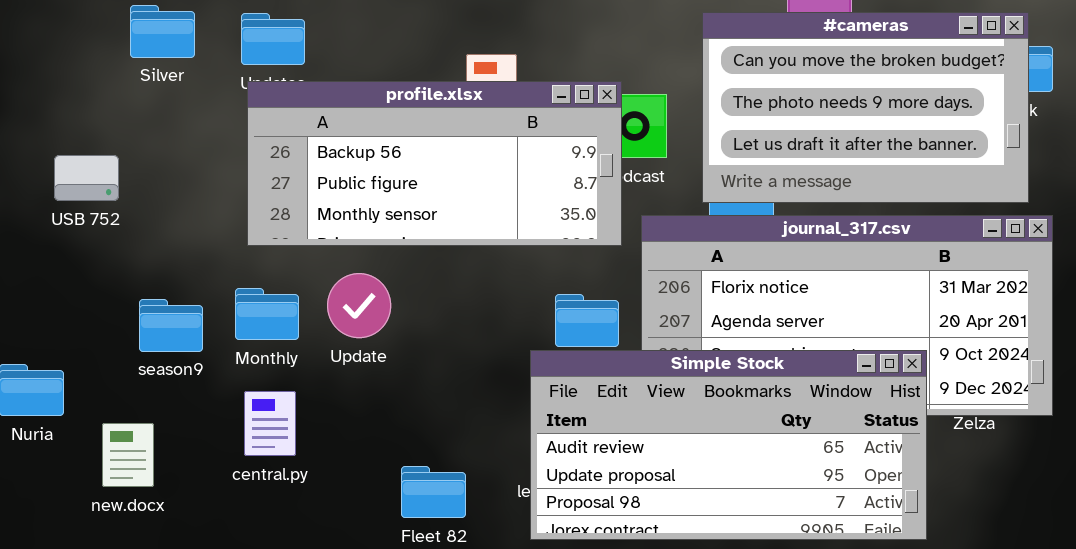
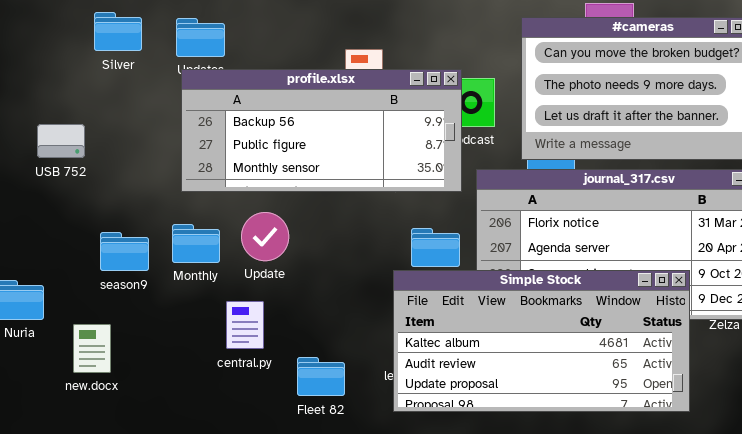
Simple Stock: [530,350,927,540] -> [393,270,690,412], scrolled up 1 row
central.py: [244,391,296,456] -> [226,301,264,349], moved

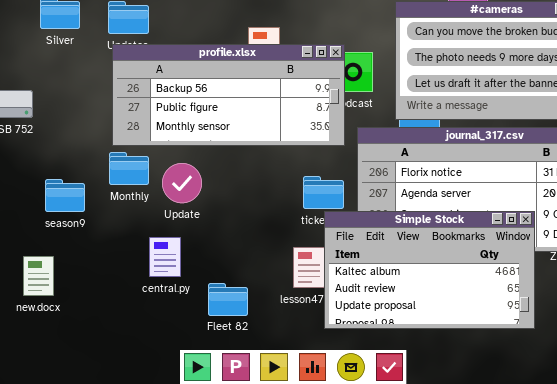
Monthly: [172,224,220,263] -> [109,152,149,185], moved
Simple Stock: [393,270,690,412] -> [324,211,535,329], resized

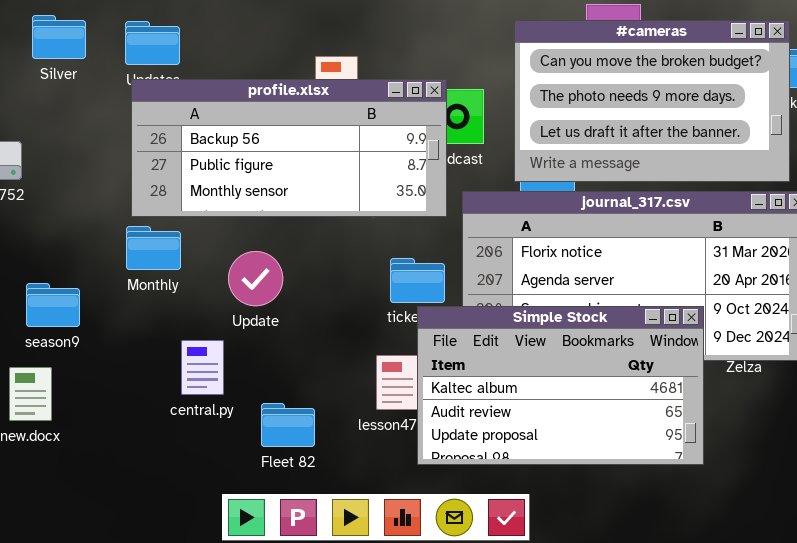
Update: [162,163,202,203] -> [228,251,283,306], moved
season9: [45,179,85,212] -> [26,283,80,327], moved

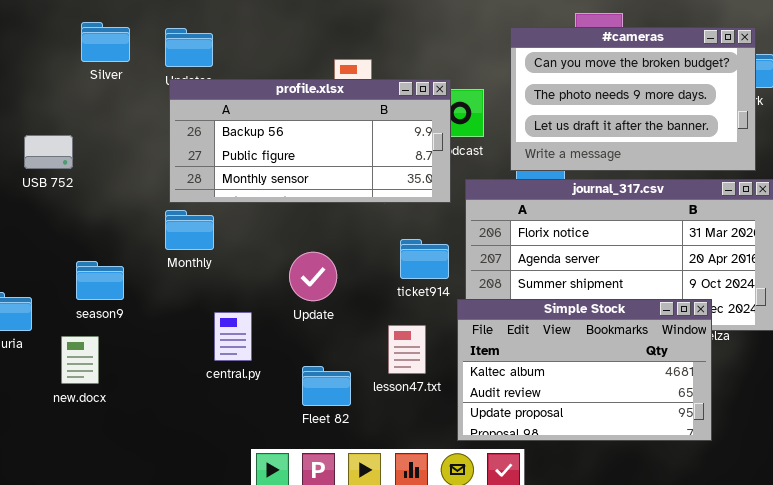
Update: [228,251,283,306] -> [289,252,337,301], moved
Simple Stock: [417,306,704,465] -> [457,299,712,441], moved
Fleet 82: [261,403,315,447] -> [302,366,351,406], moved

